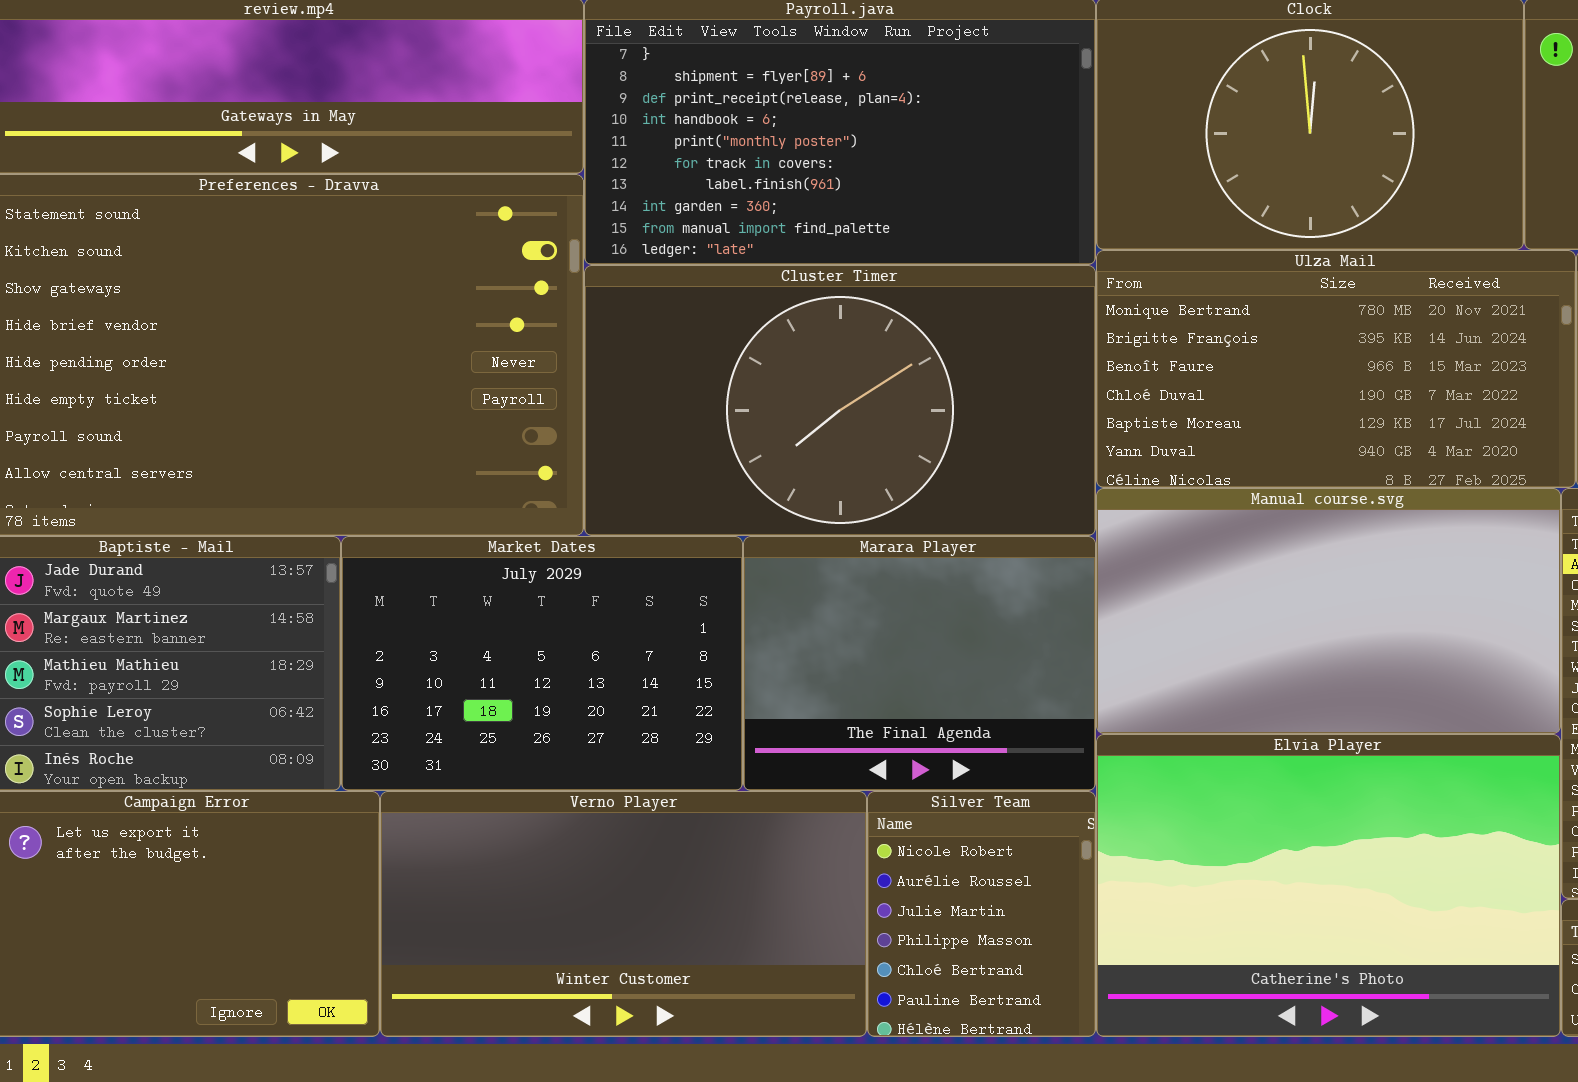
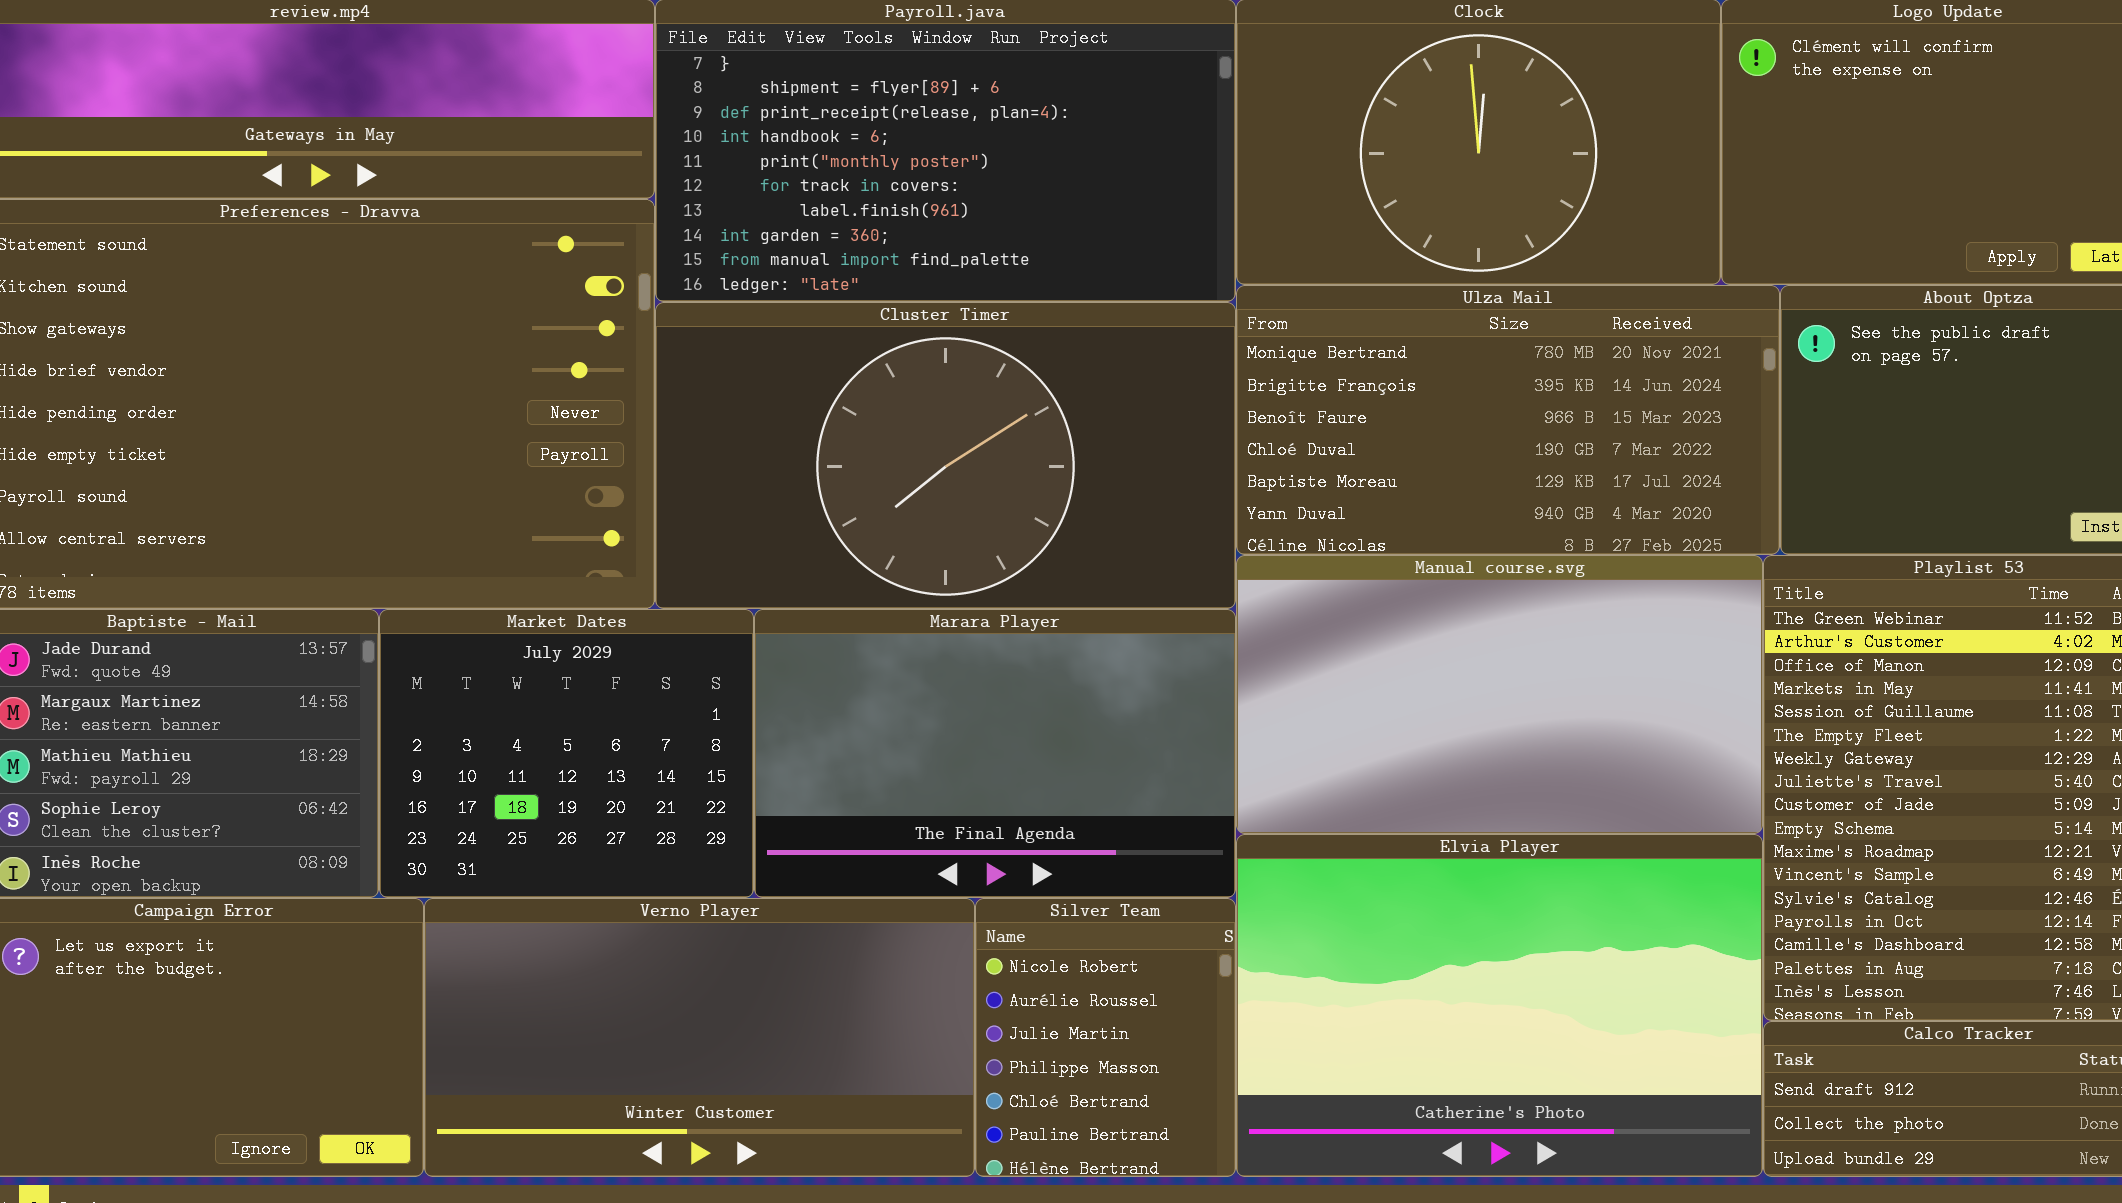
Market Dates: [341,536,743,791] -> [379,609,754,898], resized
Marara Player: [743,536,1096,791] -> [754,609,1236,898], resized

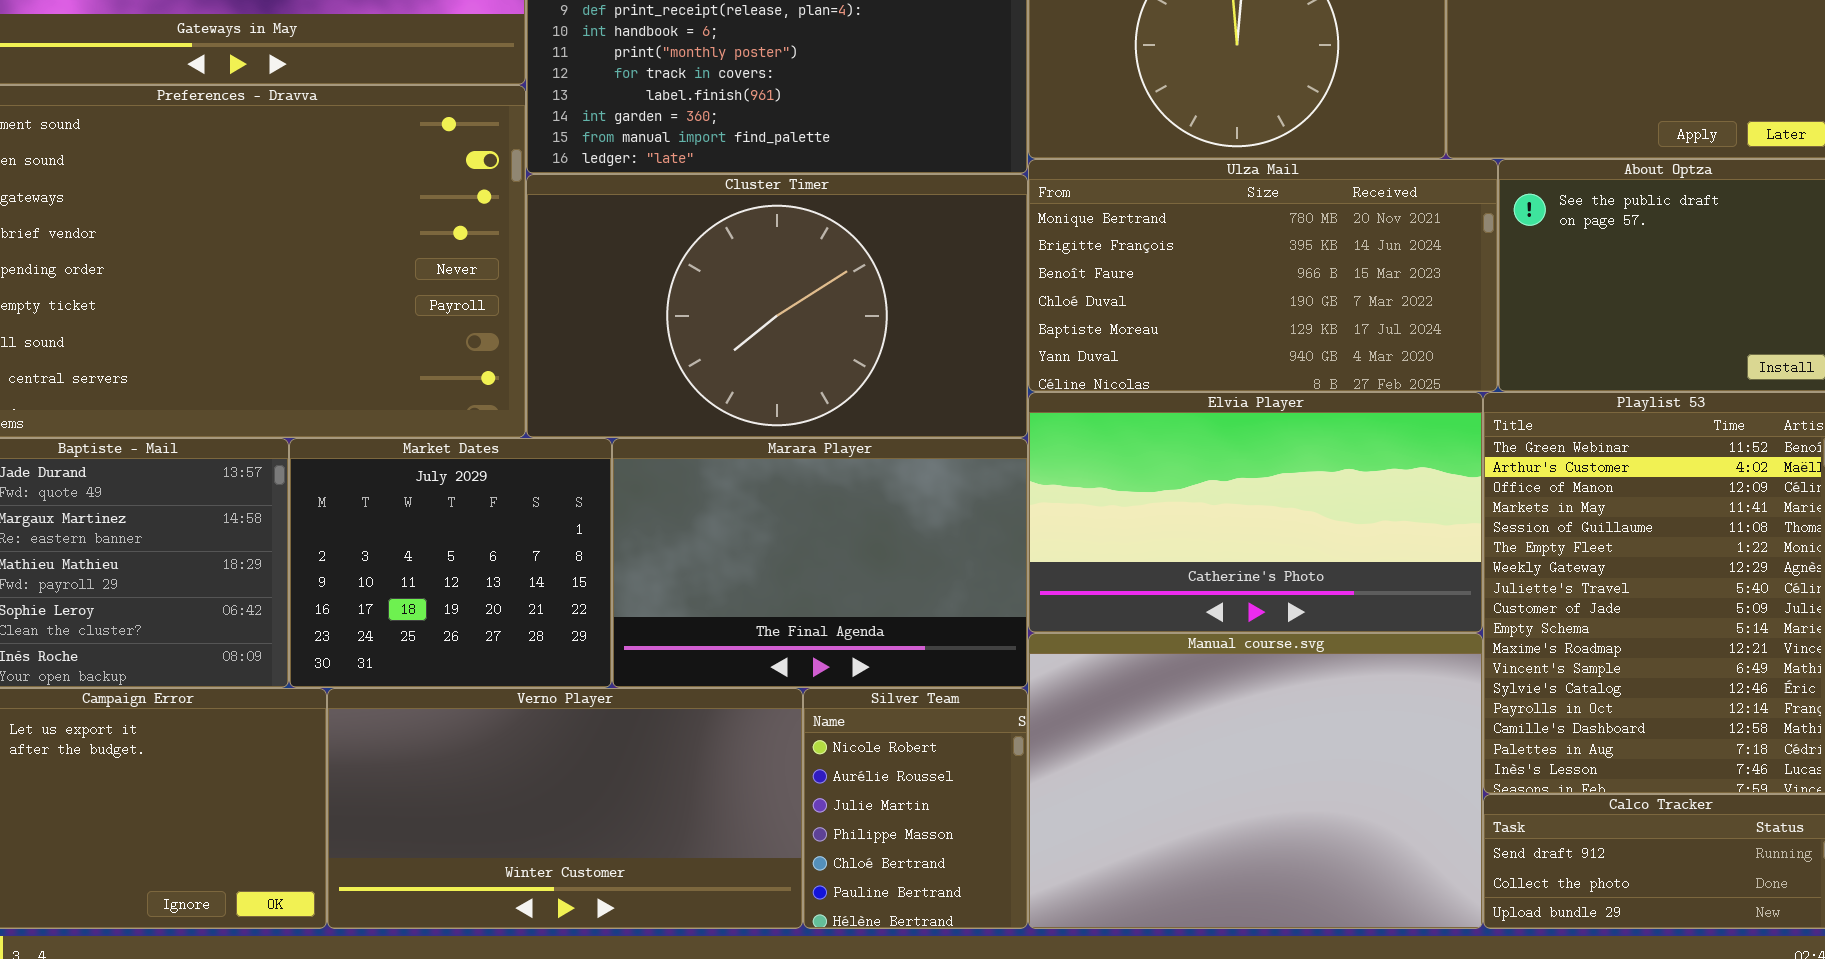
Manual course.svg: [1236,555,1763,834] -> [1028,633,1483,929], moved, resized
Elvia Player: [1236,834,1763,1177] -> [1028,392,1483,633], moved, resized

